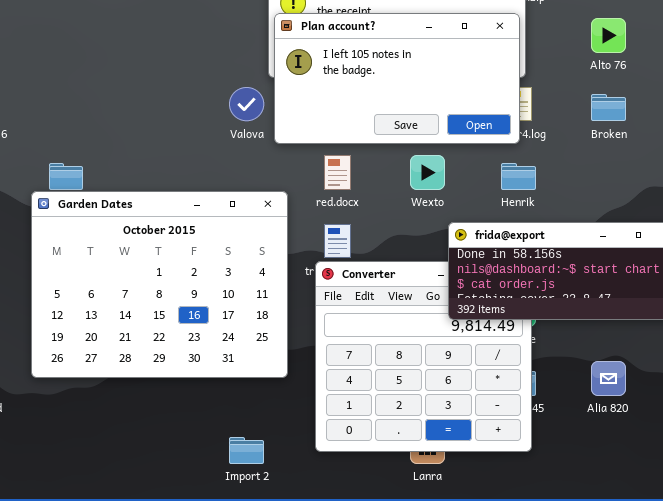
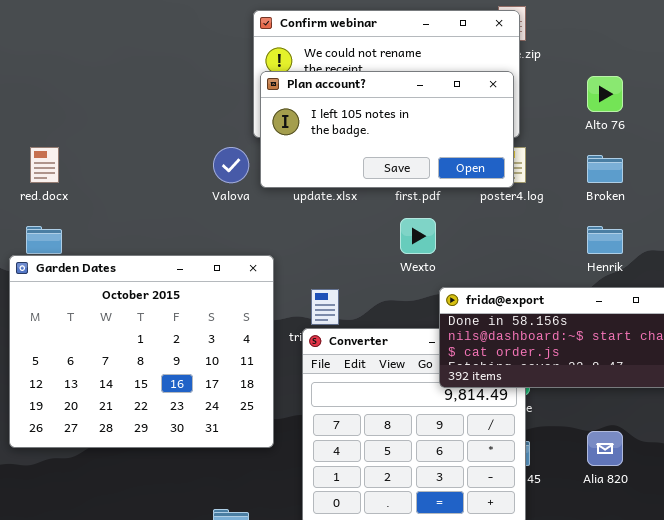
Plan account?: [274,13,520,144] -> [260,71,514,188], resized
red.docx: [324,155,351,190] -> [30,147,59,183], moved
Henrik: [501,163,536,190] -> [587,226,623,254], moved

